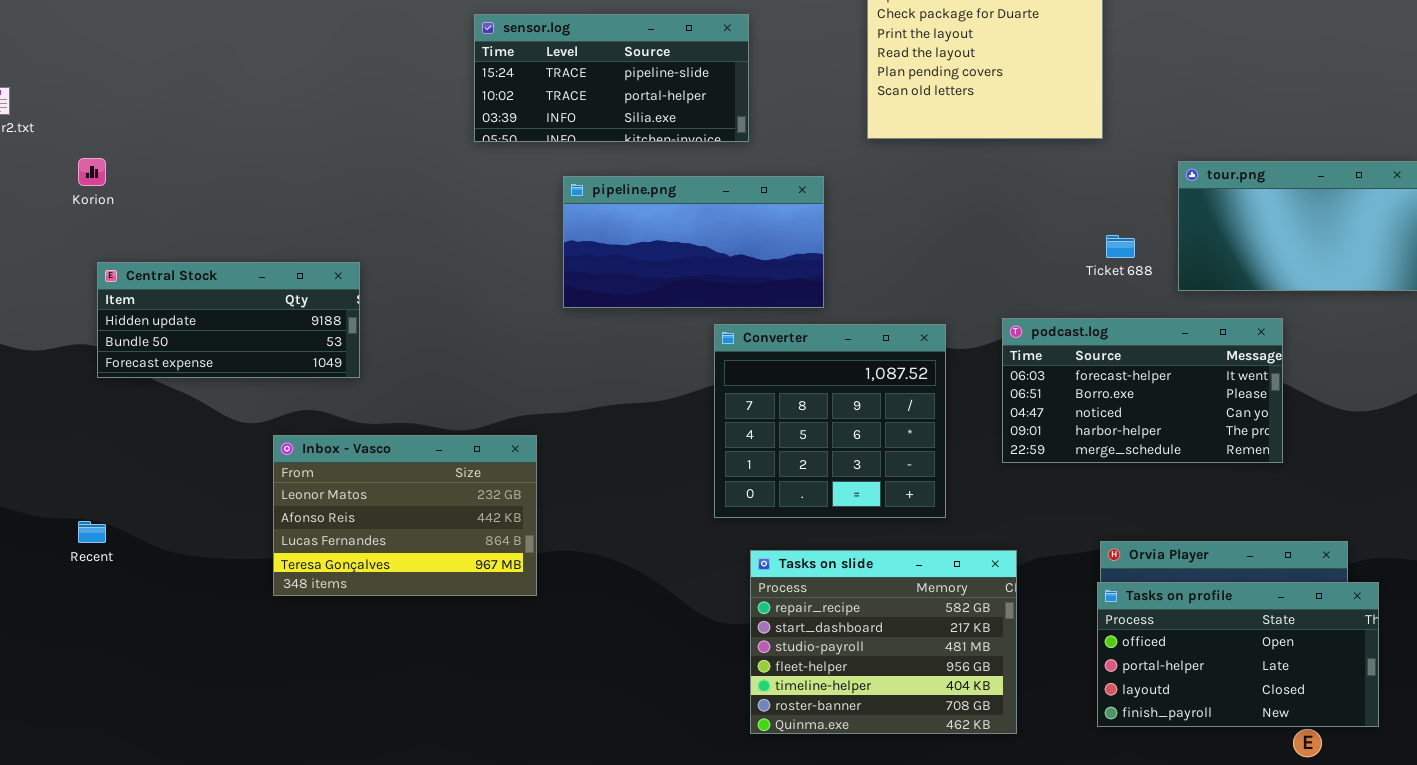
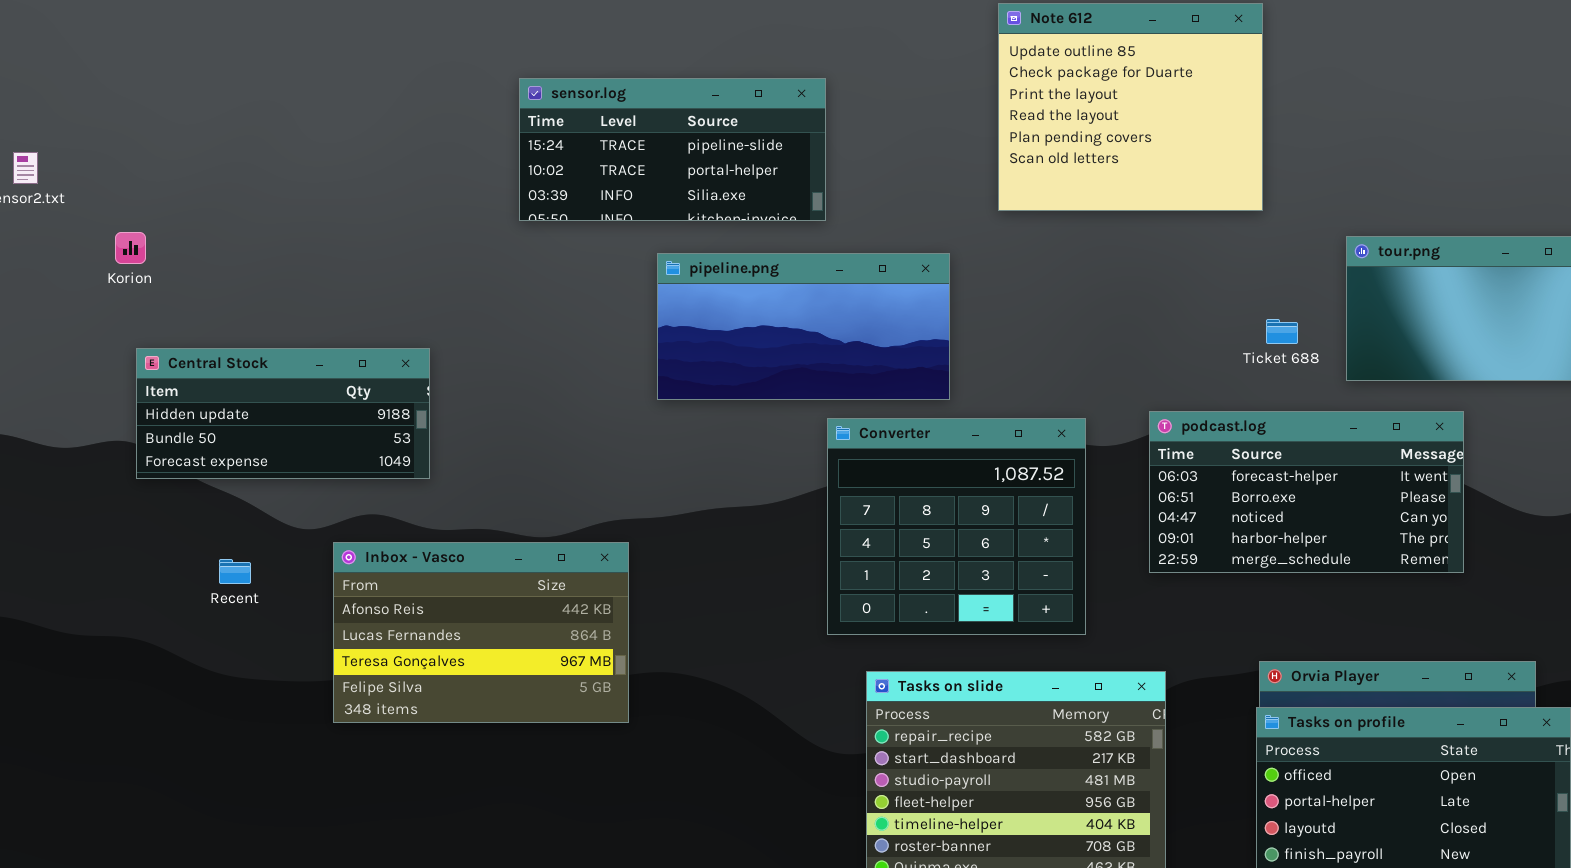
sensor.log: [474,14,749,142] -> [519,78,826,221], moved
Inbox - Vasco: [273,435,537,596] -> [333,542,629,723], scrolled down 1 row
Recent: [78,521,106,543] -> [219,559,251,584], moved

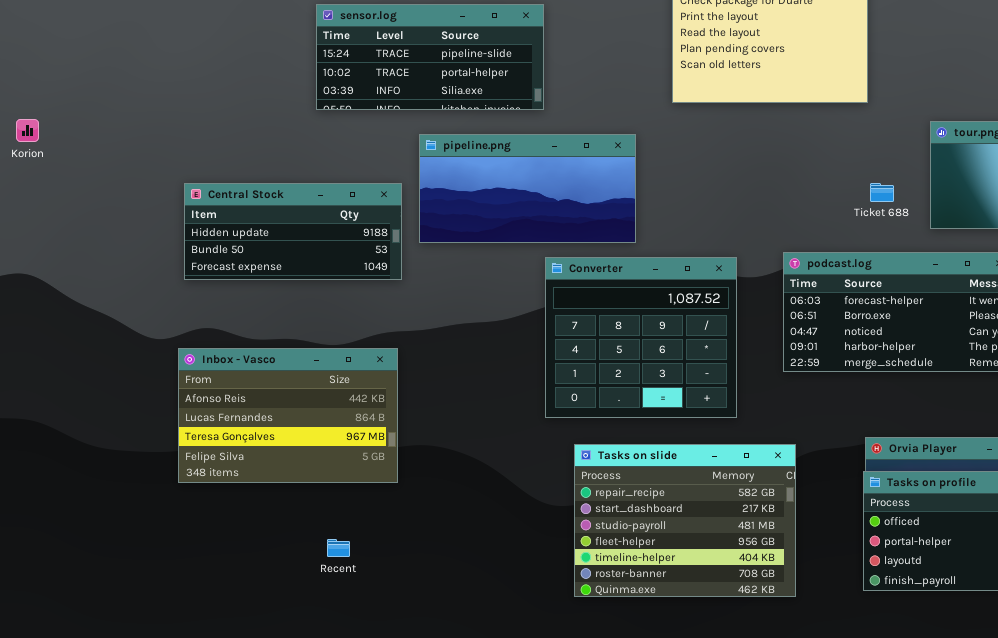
Central Stock: [136,348,430,479] -> [184,183,402,280], moved
Recent: [219,559,251,584] -> [327,539,350,557], moved

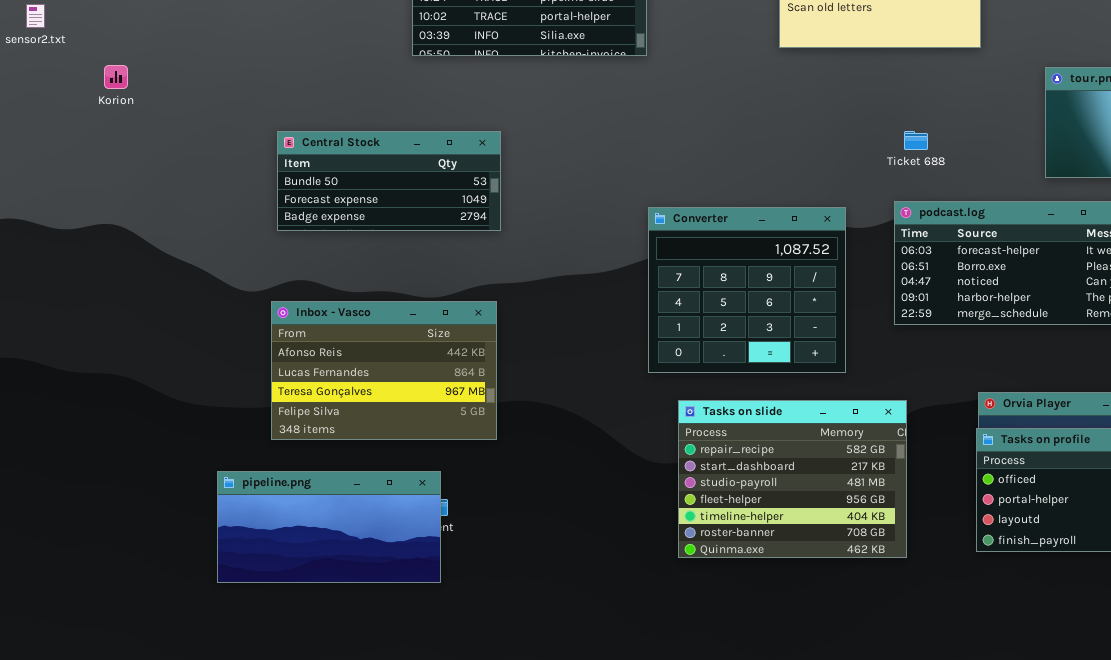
pipeline.png: [419,134,636,243] -> [217,471,441,583], moved
Central Stock: [184,183,402,280] -> [277,131,501,231], scrolled down 1 row
Ticket 688: [870,183,894,202] -> [904,131,928,150], moved

